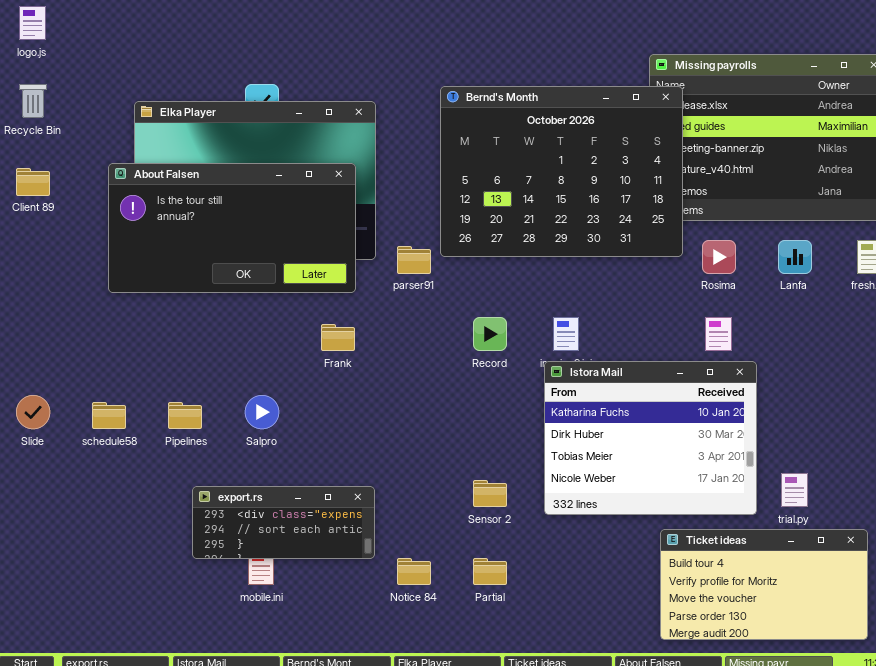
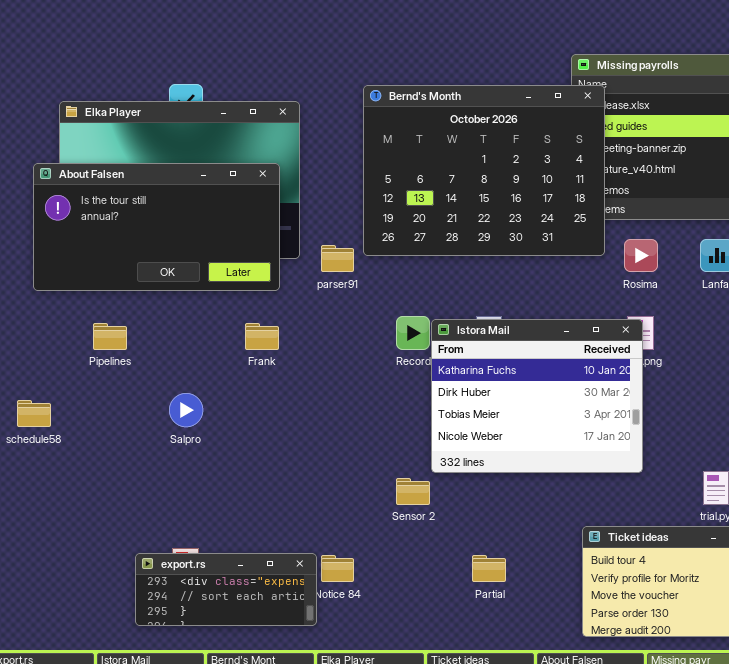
Istora Mail: [544,361,757,515] -> [431,319,643,473], moved
Pipelines: [168,402,202,429] -> [93,323,127,350], moved
export.rs: [192,486,375,559] -> [135,553,317,626], moved
Partial: [473,558,507,585] -> [472,555,506,582], moved

